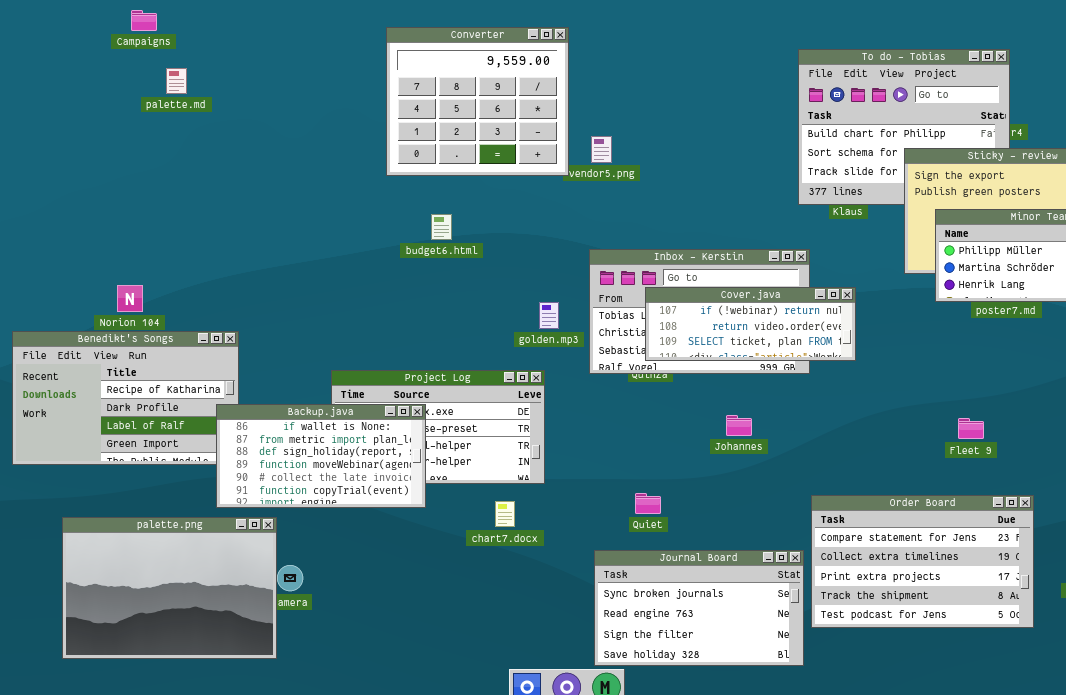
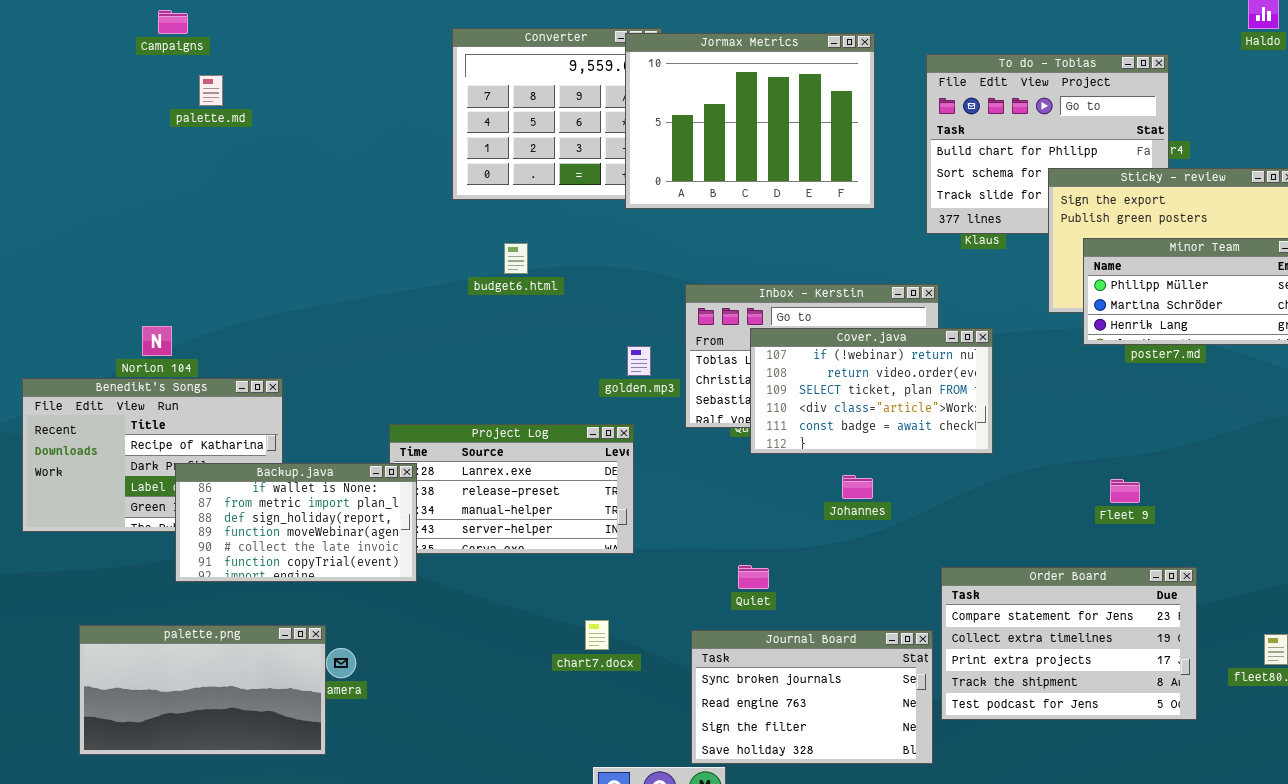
Jormax Metrics: none -> [625,33,875,209], opened
Cover.java: [645,287,856,361] -> [750,328,993,454], resized
Backup.java: [216,404,426,508] -> [175,463,417,582], moved
chart7.docx: [495,501,515,527] -> [585,620,609,650], moved
palette.png: [62,517,277,659] -> [79,625,326,755], resized

